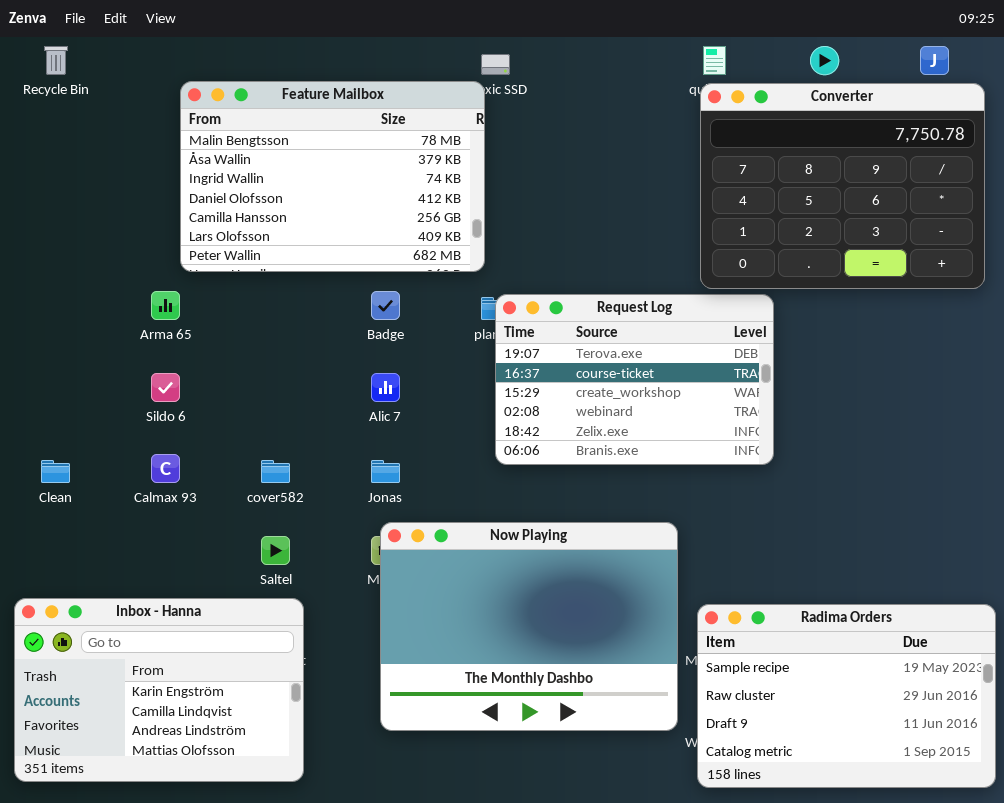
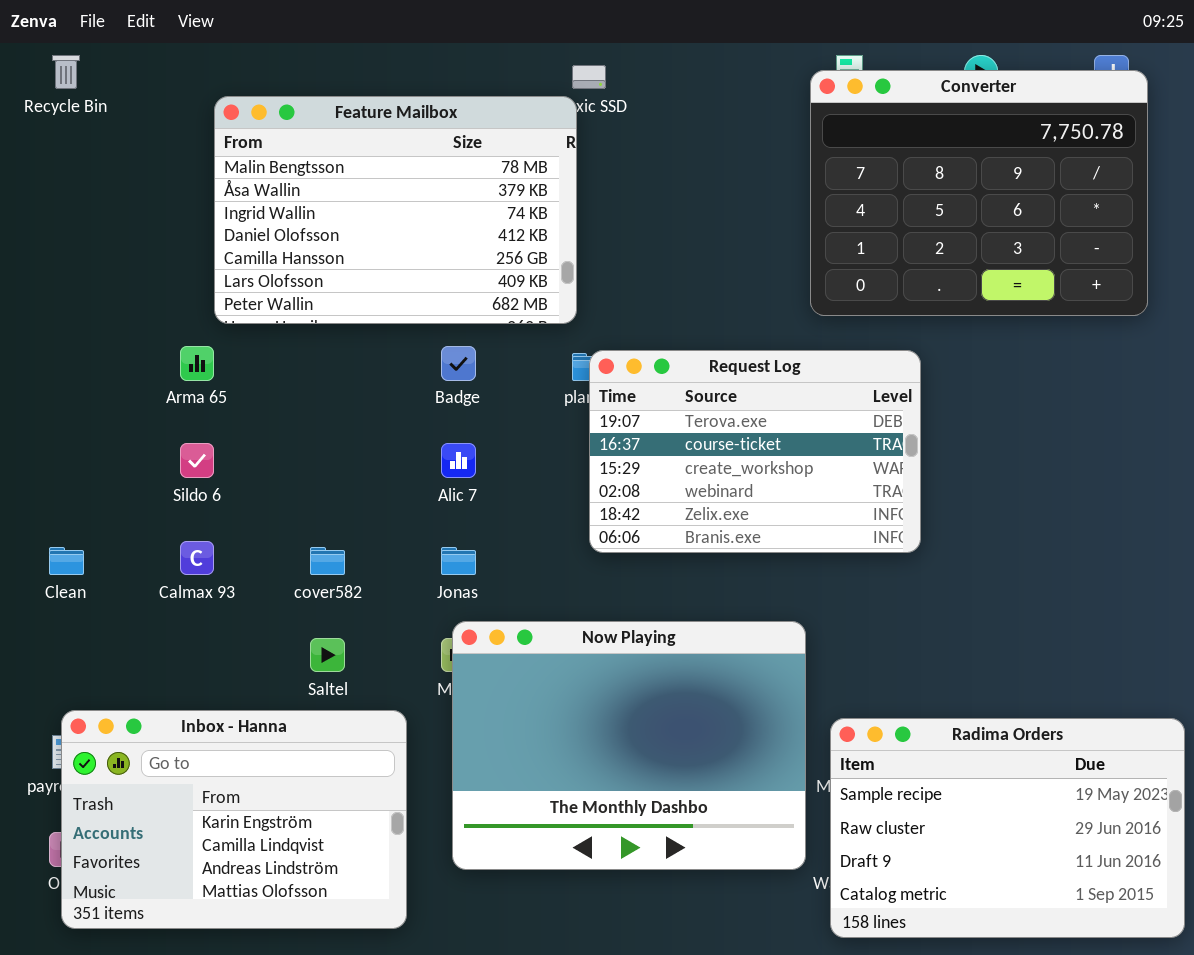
Converter: [700,83,985,289] -> [810,70,1148,316], moved
Inbox - Hanna: [14,598,304,782] -> [61,710,407,929], moved

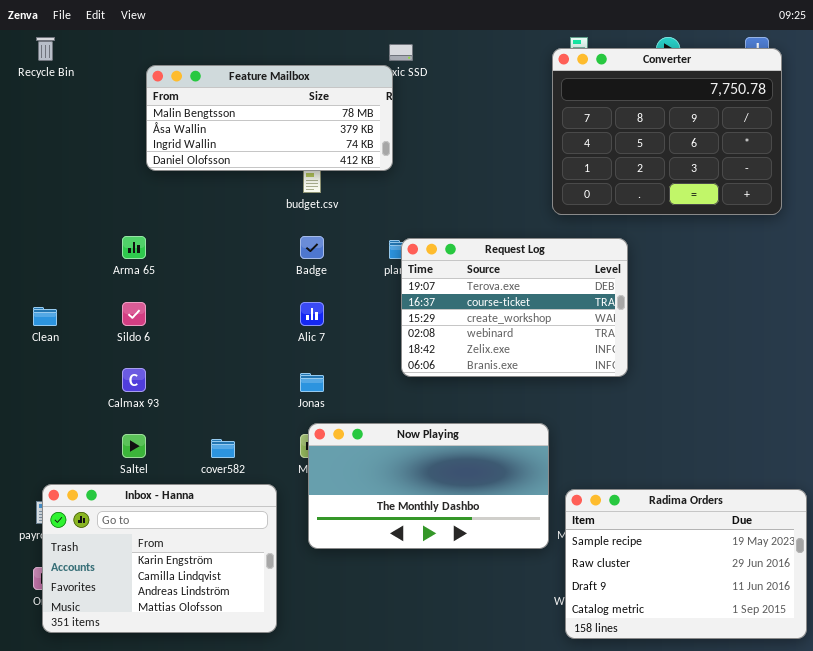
Feature Mailbox: [214,96,577,324] -> [146,65,393,171], resized
Clean: [49,547,84,575] -> [33,307,57,326], moved
cover582: [310,547,345,575] -> [211,439,235,458], moved
Now Playing: [452,621,806,870] -> [308,423,549,549], resized
Saltel: [310,638,345,672] -> [122,434,146,458], moved

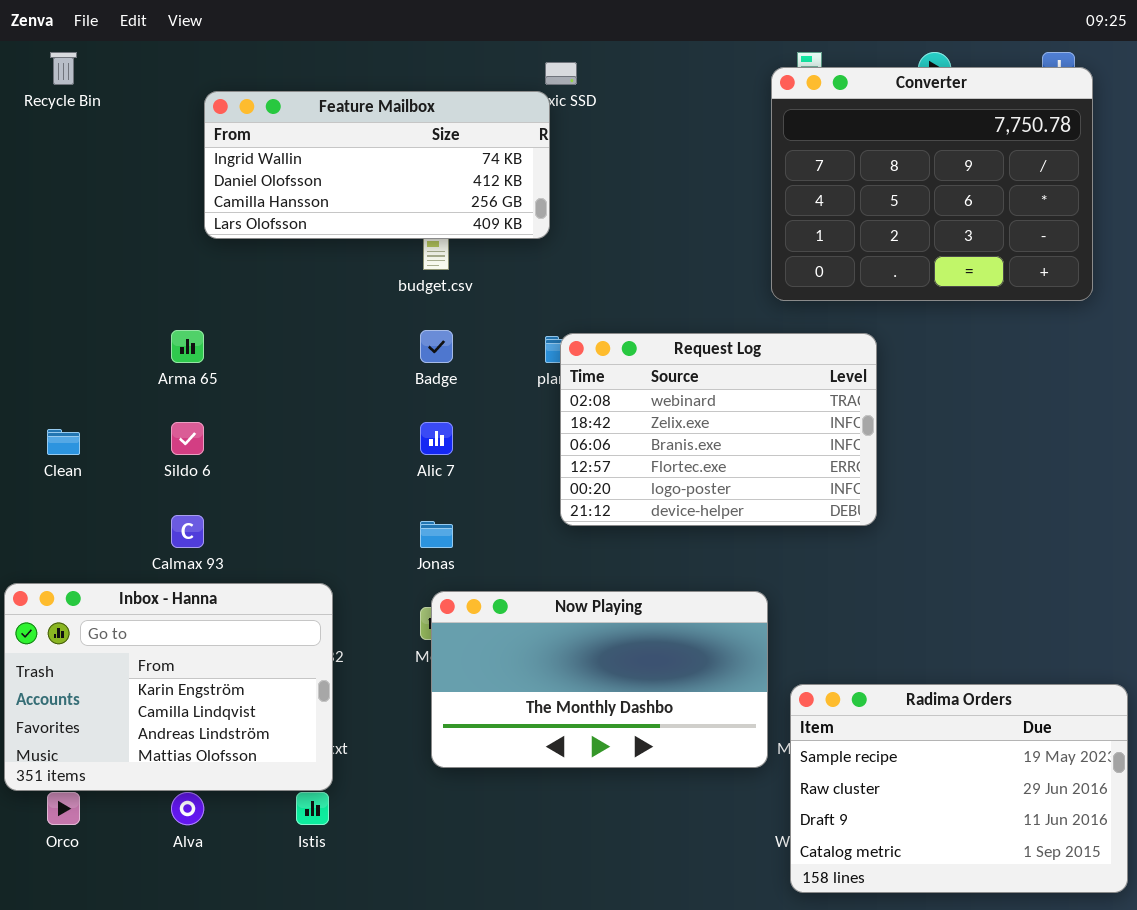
Feature Mailbox: [146,65,393,171] -> [204,91,550,239], scrolled down 2 rows
Request Log: [401,238,628,377] -> [560,333,877,526], scrolled down 3 rows
Inbox - Hanna: [42,484,277,633] -> [4,583,333,791], moved

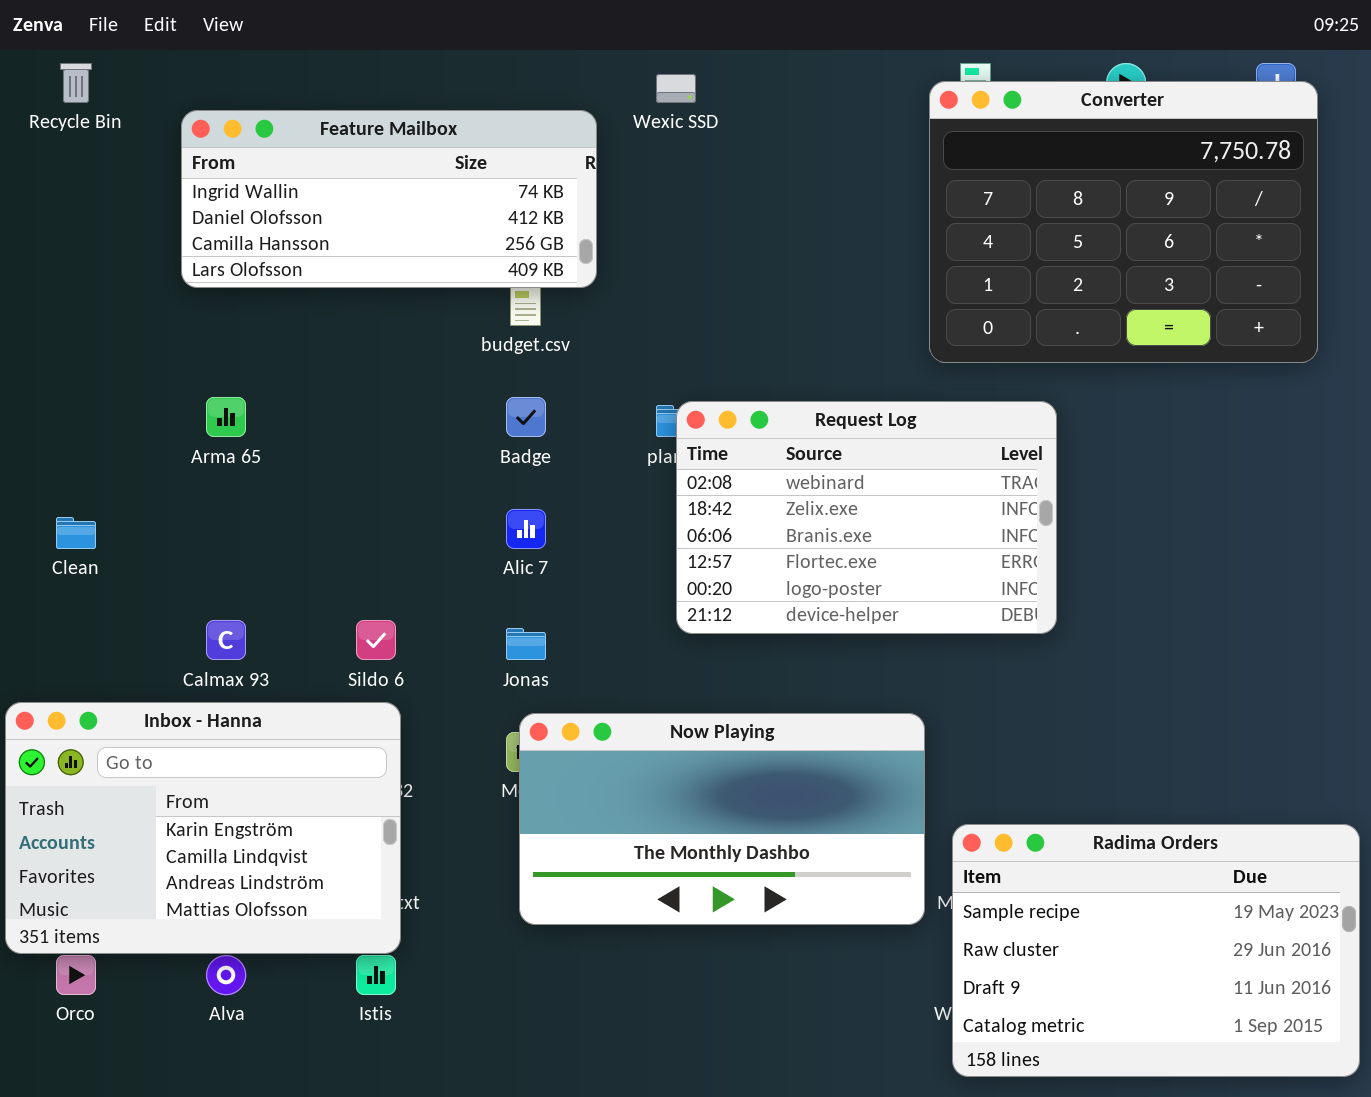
Feature Mailbox: [204,91,550,239] -> [181,110,597,288], moved
Sildo 6: [171,422,204,455] -> [356,620,396,660], moved

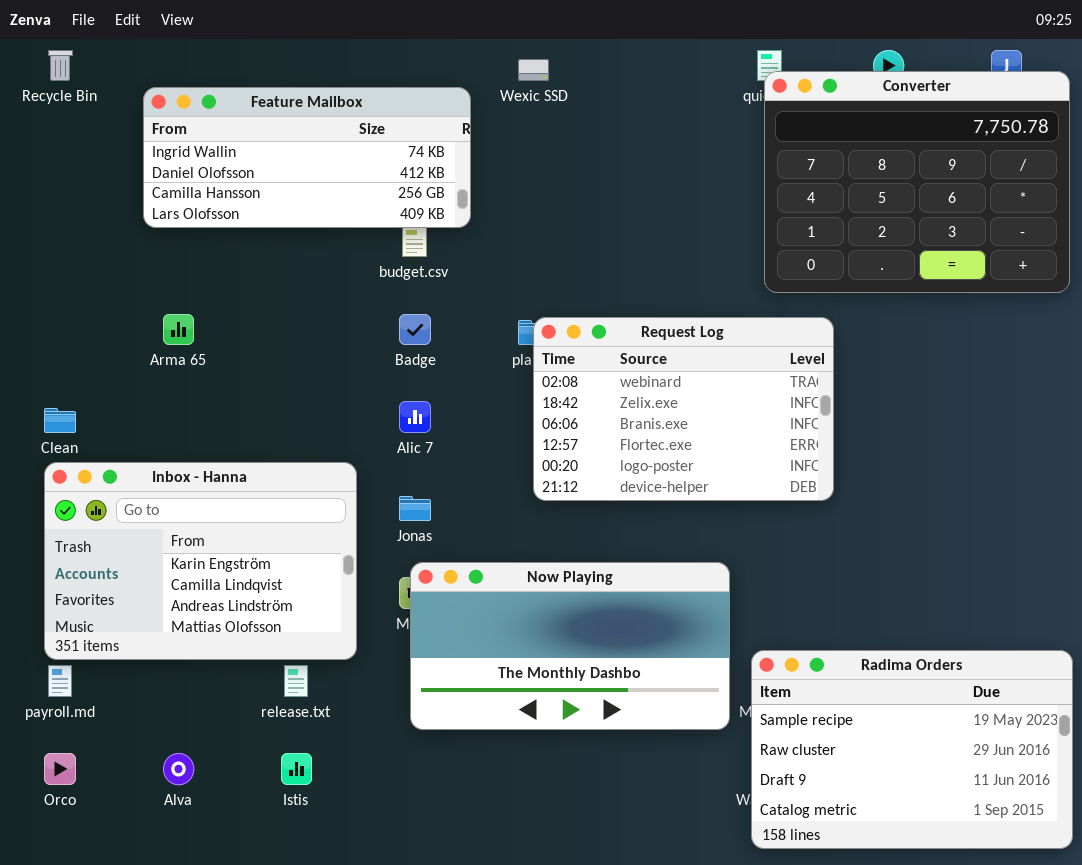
Converter: [929,81,1318,363] -> [764,71,1070,293], moved
Inbox - Hanna: [5,702,401,954] -> [44,462,357,660], moved

